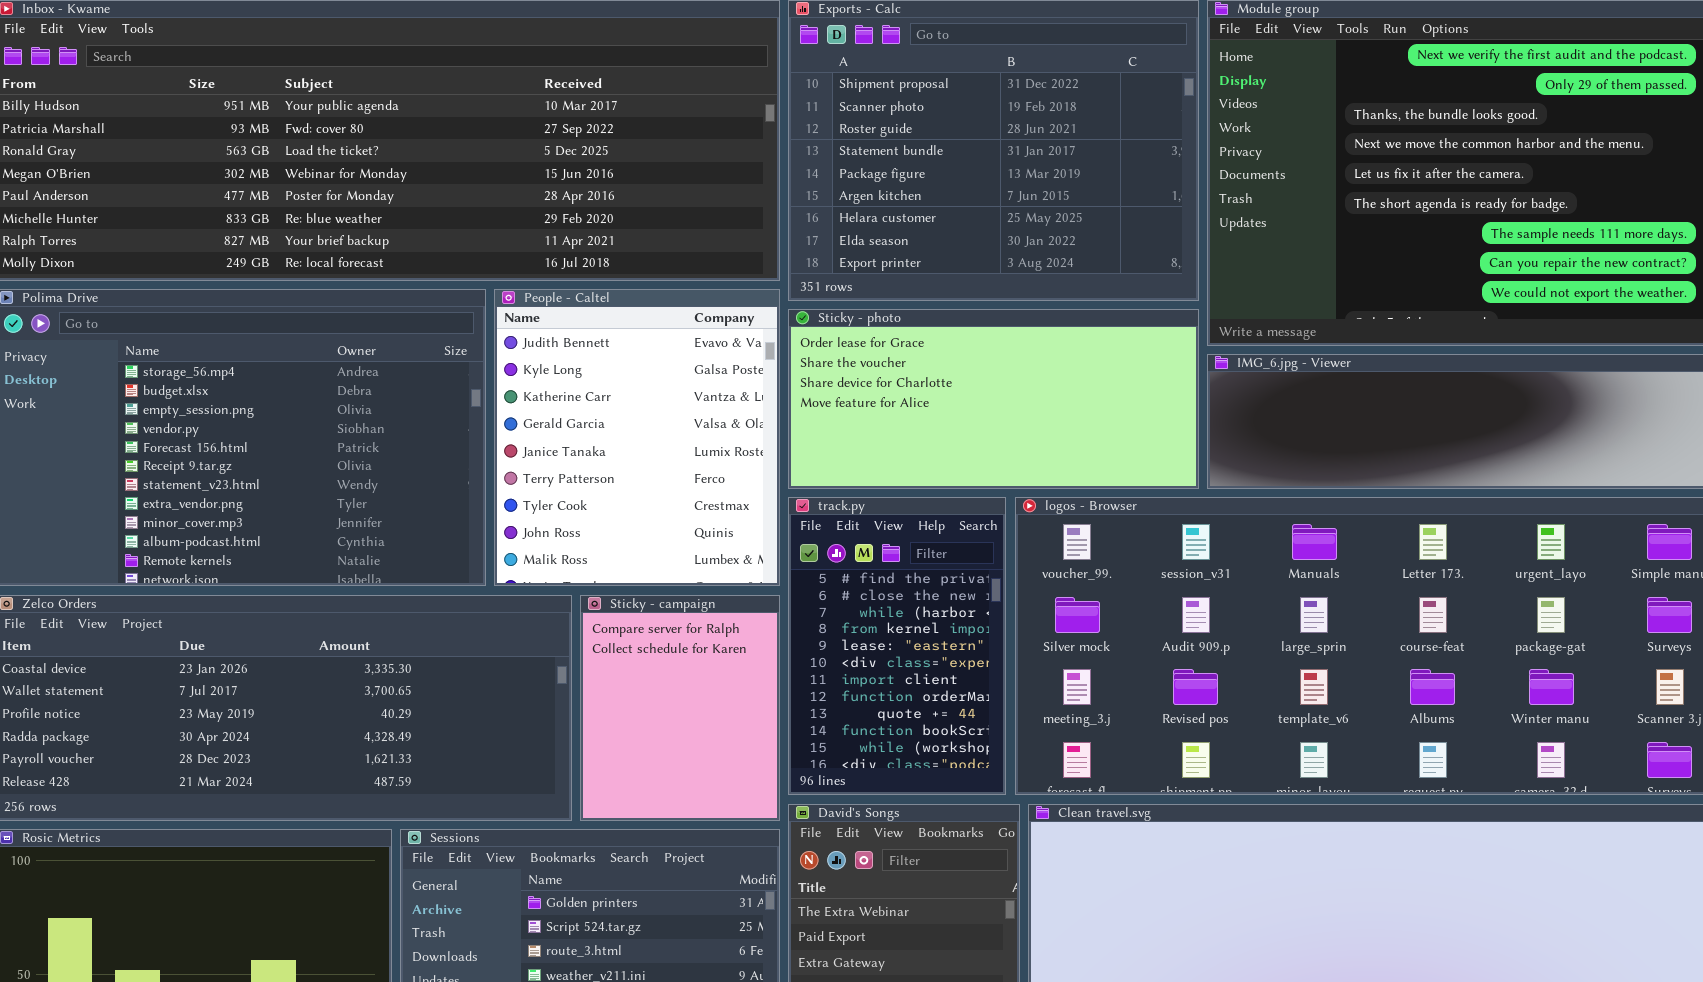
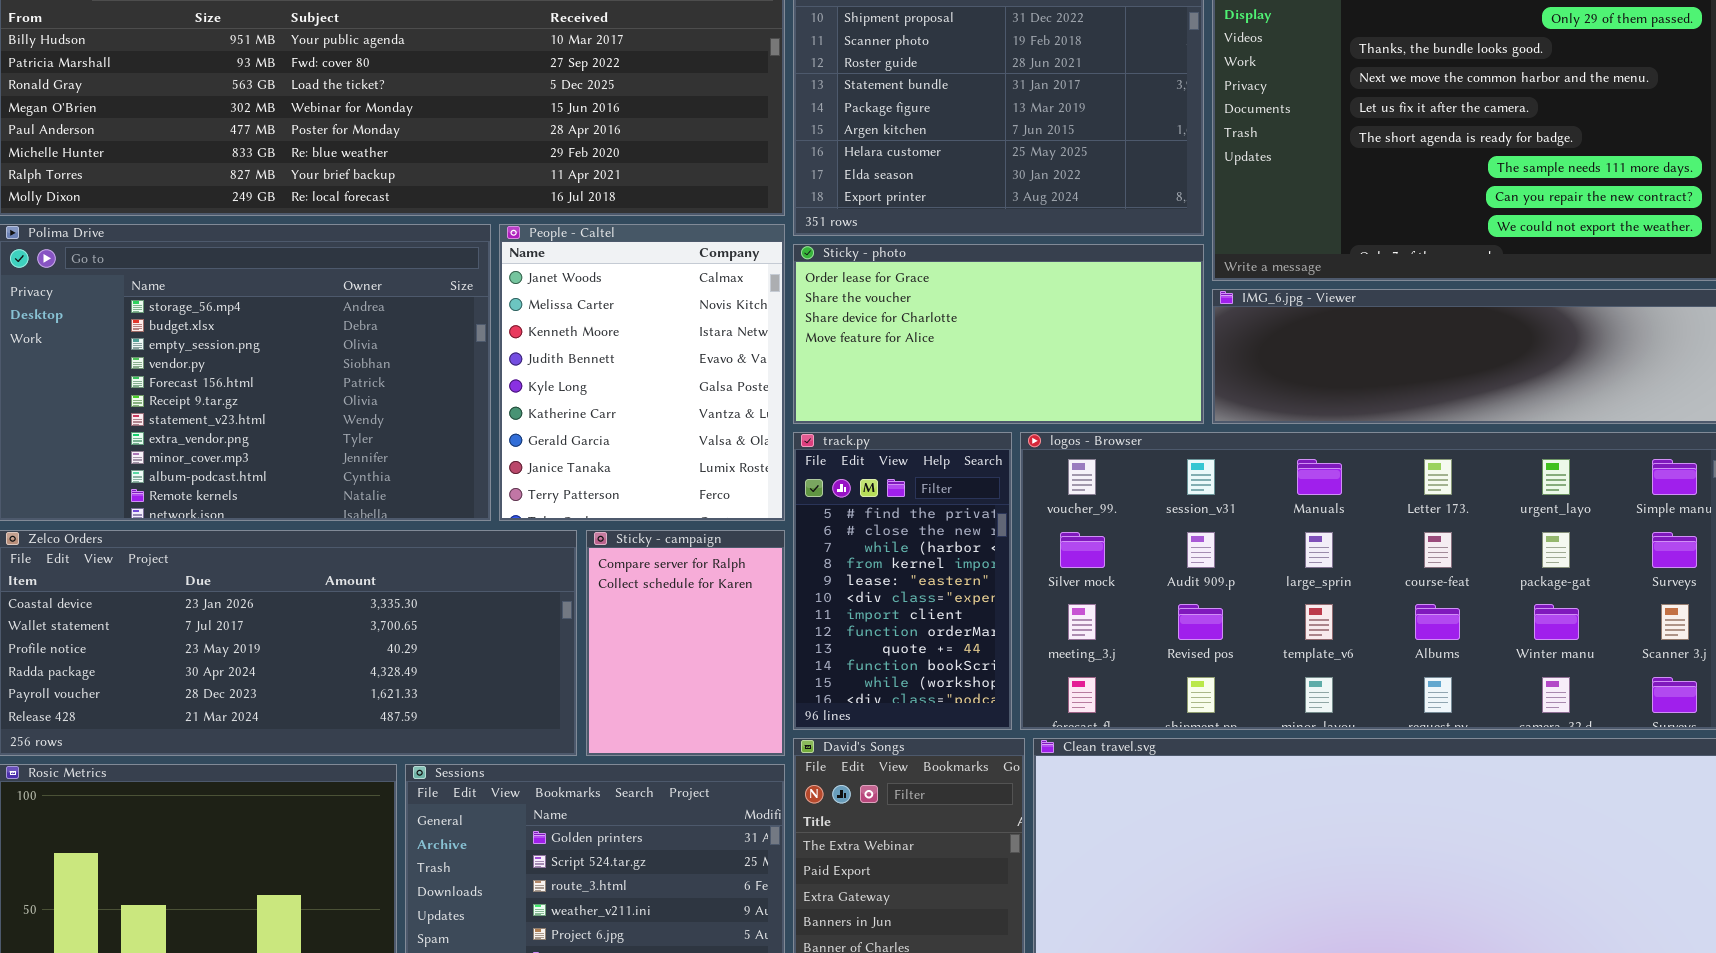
People - Caltel: [494,289,780,586] -> [499,224,785,521], scrolled up 3 rows

